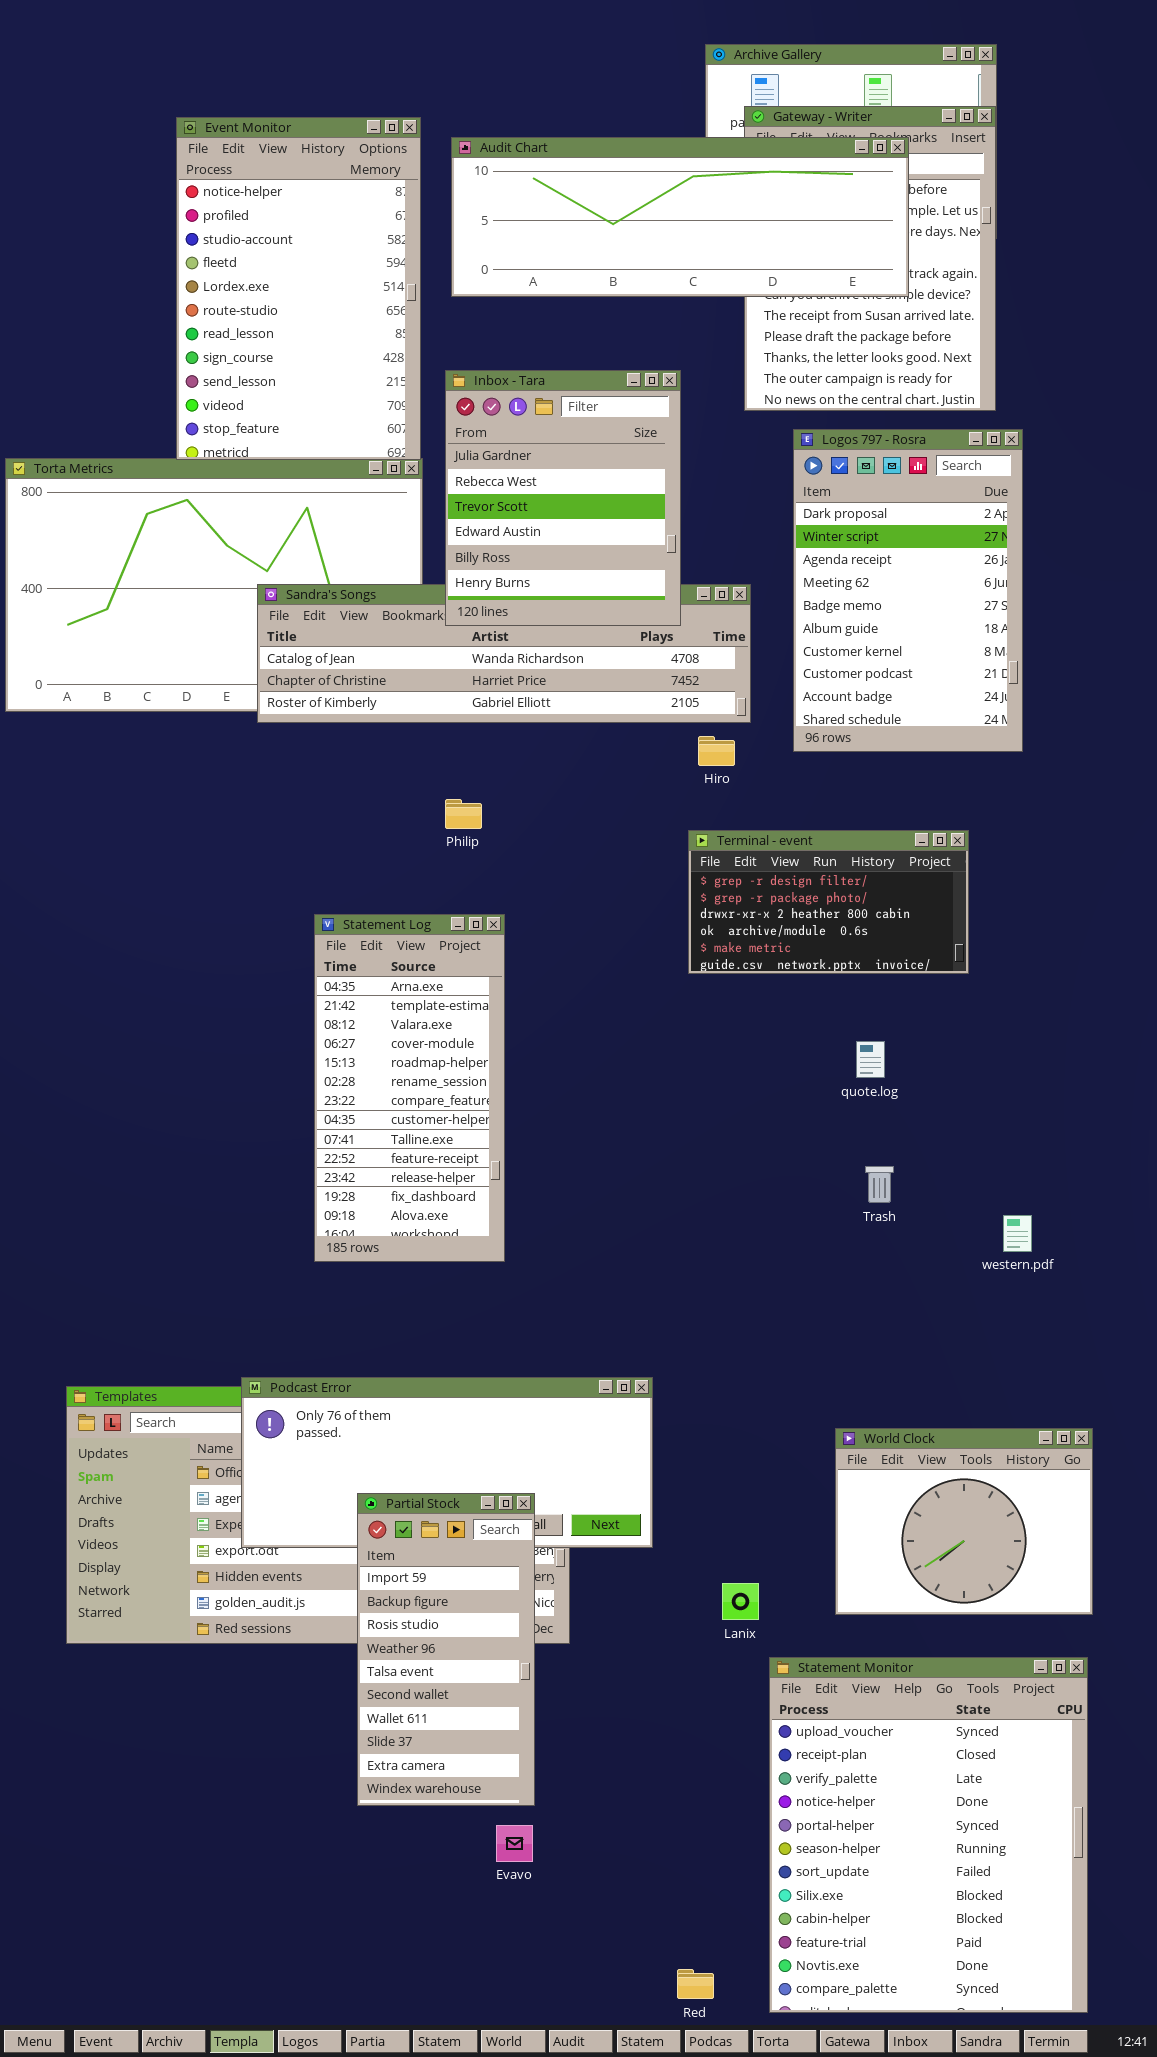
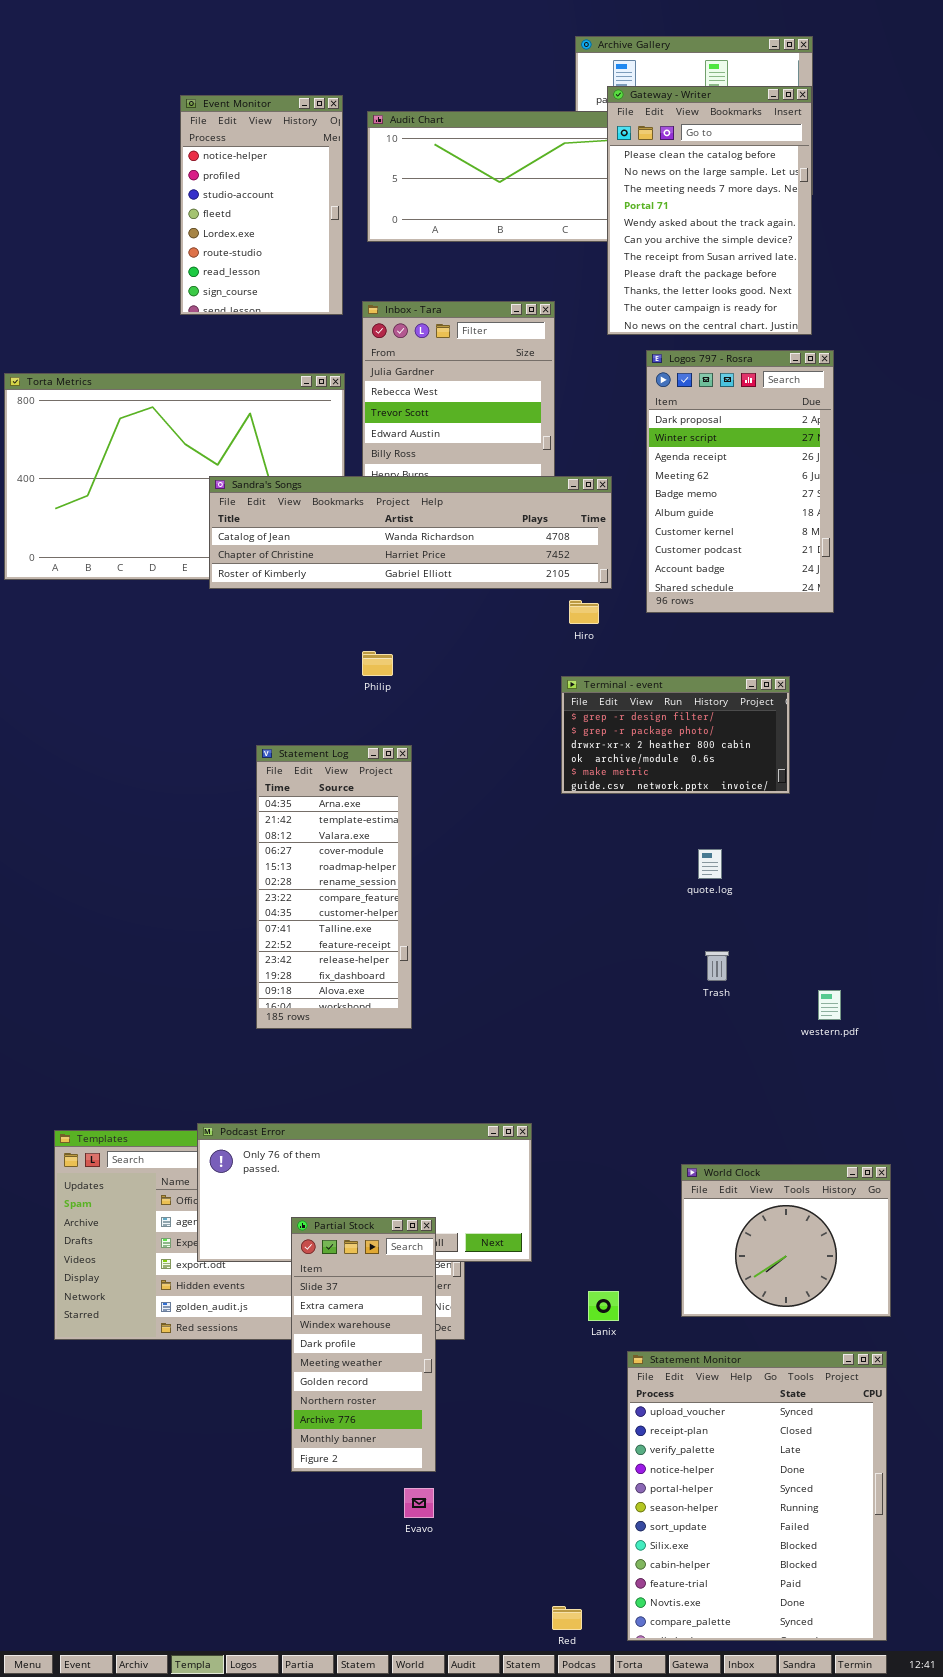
Gateway - Writer: [744,106,996,411] -> [607,86,812,335], raised
Event Monitor: [176,117,421,460] -> [180,95,343,315], resized
Sandra's Songs: [257,584,751,723] -> [209,476,612,589], raised
Partial Stock: [357,1493,535,1806] -> [291,1217,436,1472], scrolled down 7 rows

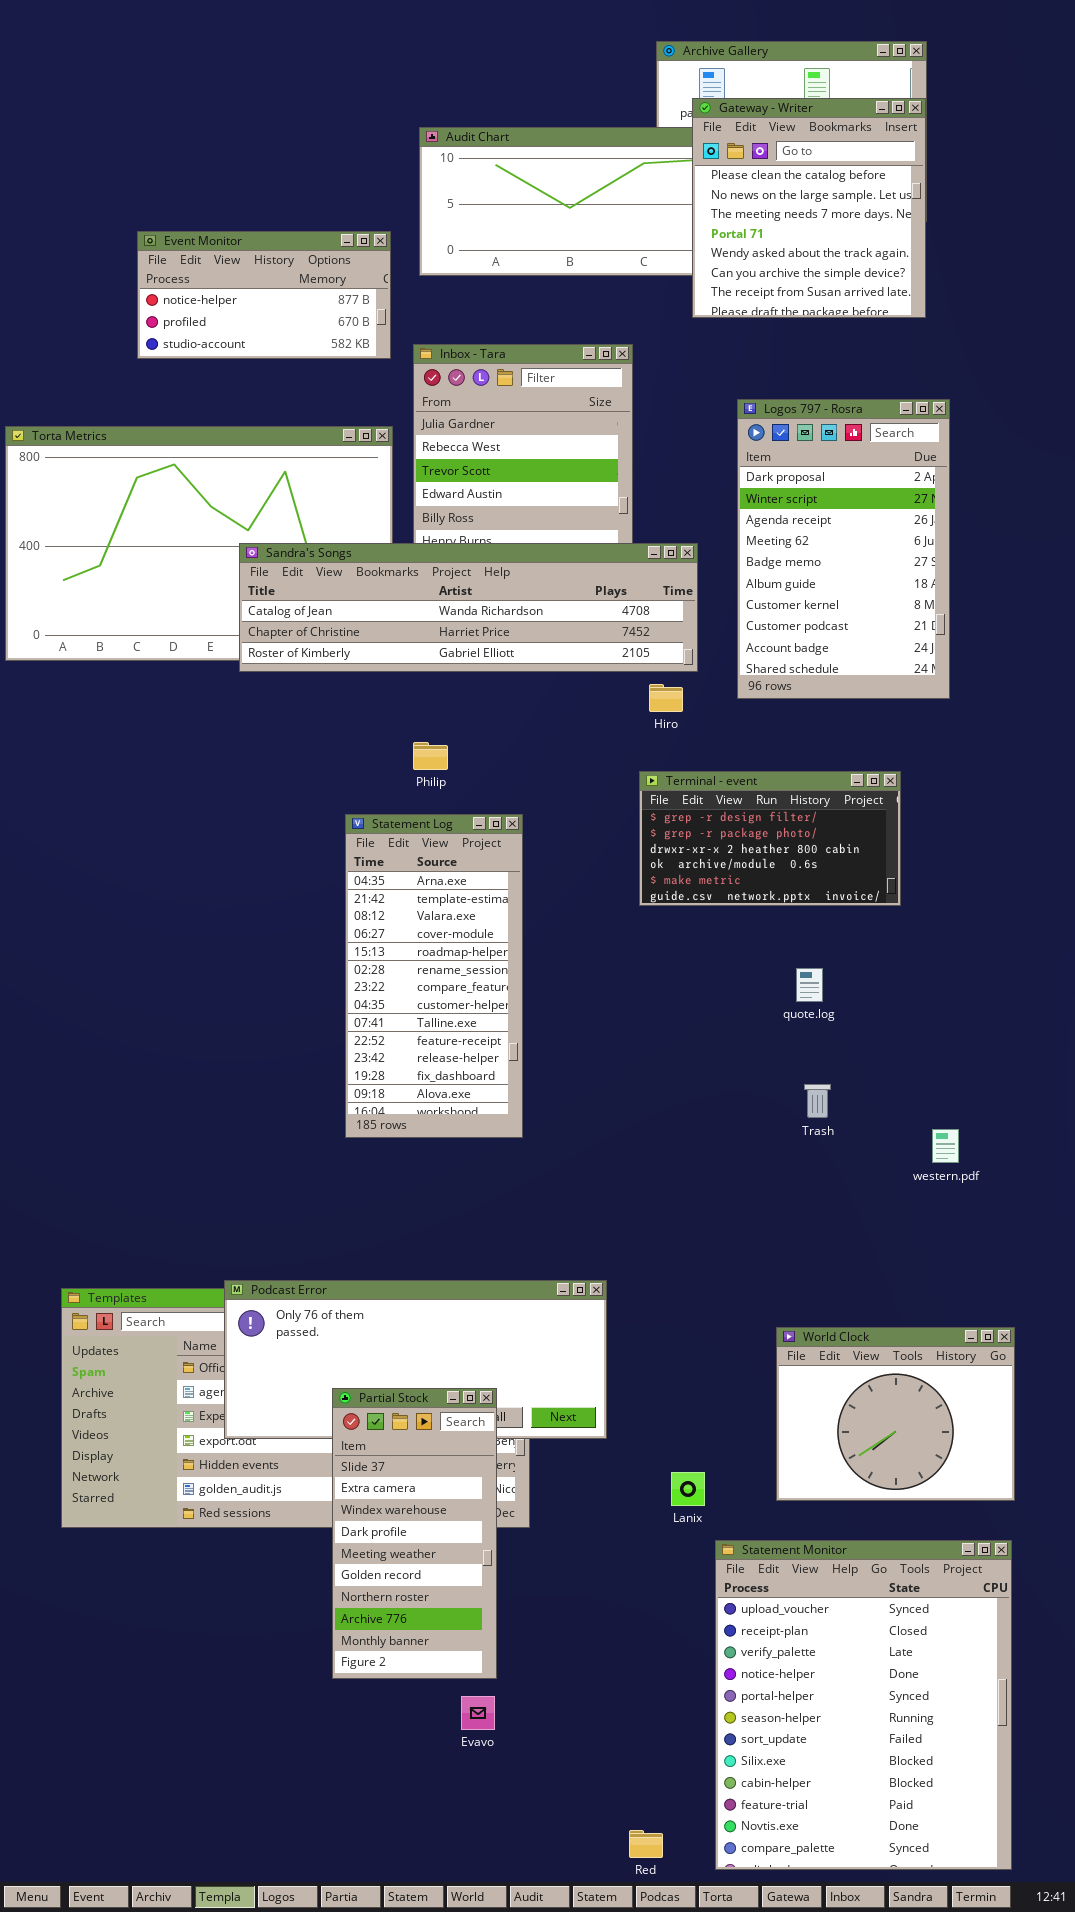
Gateway - Writer: [607,86,812,335] -> [692,98,926,318], resized
Event Monitor: [180,95,343,315] -> [137,231,391,359], resized
Statement Log: [256,745,412,1029] -> [345,814,523,1138], moved

